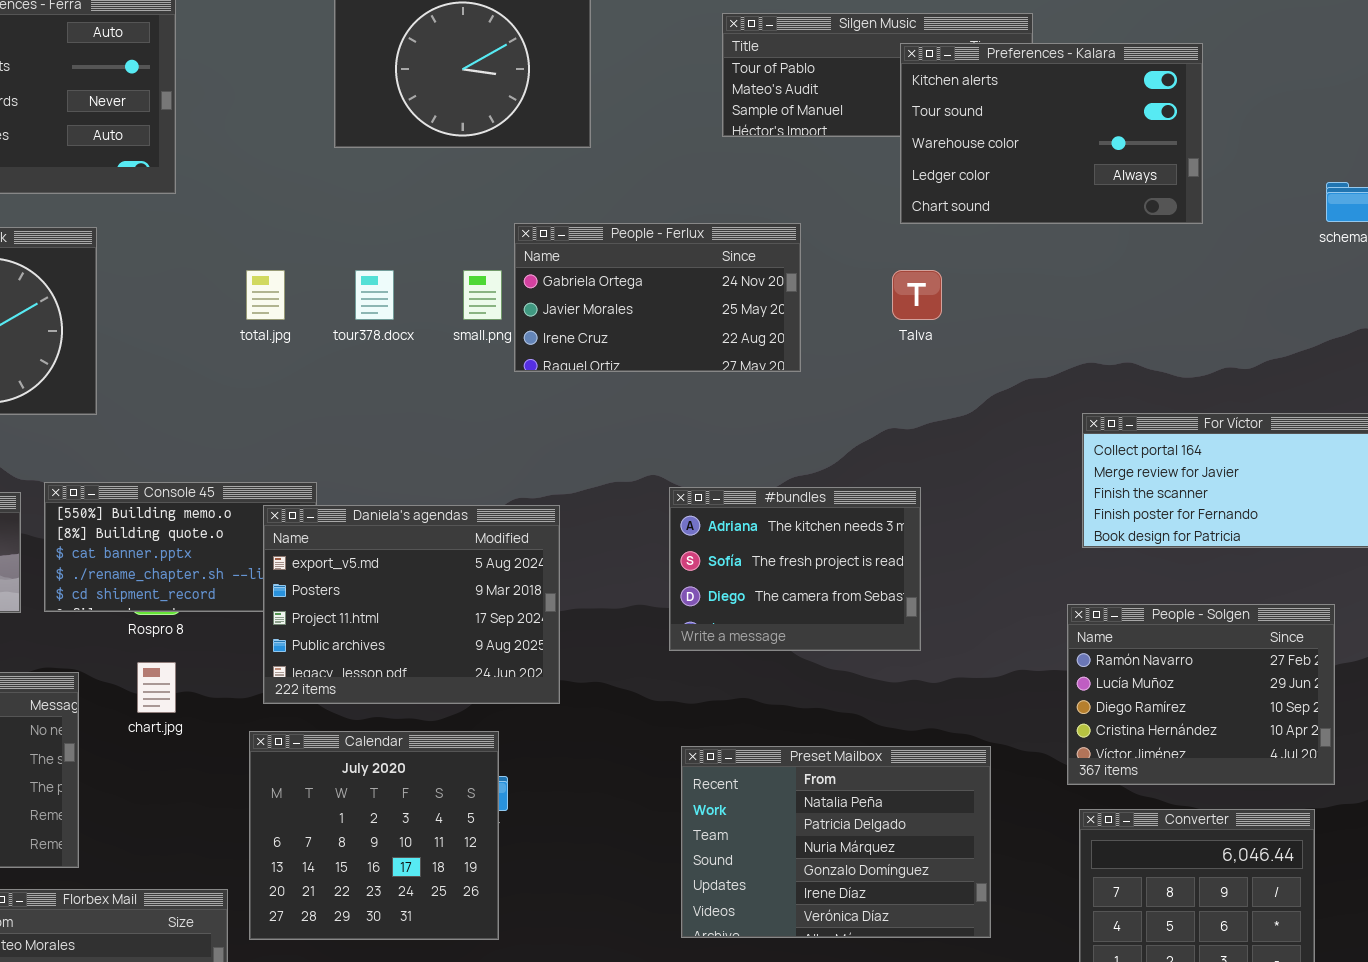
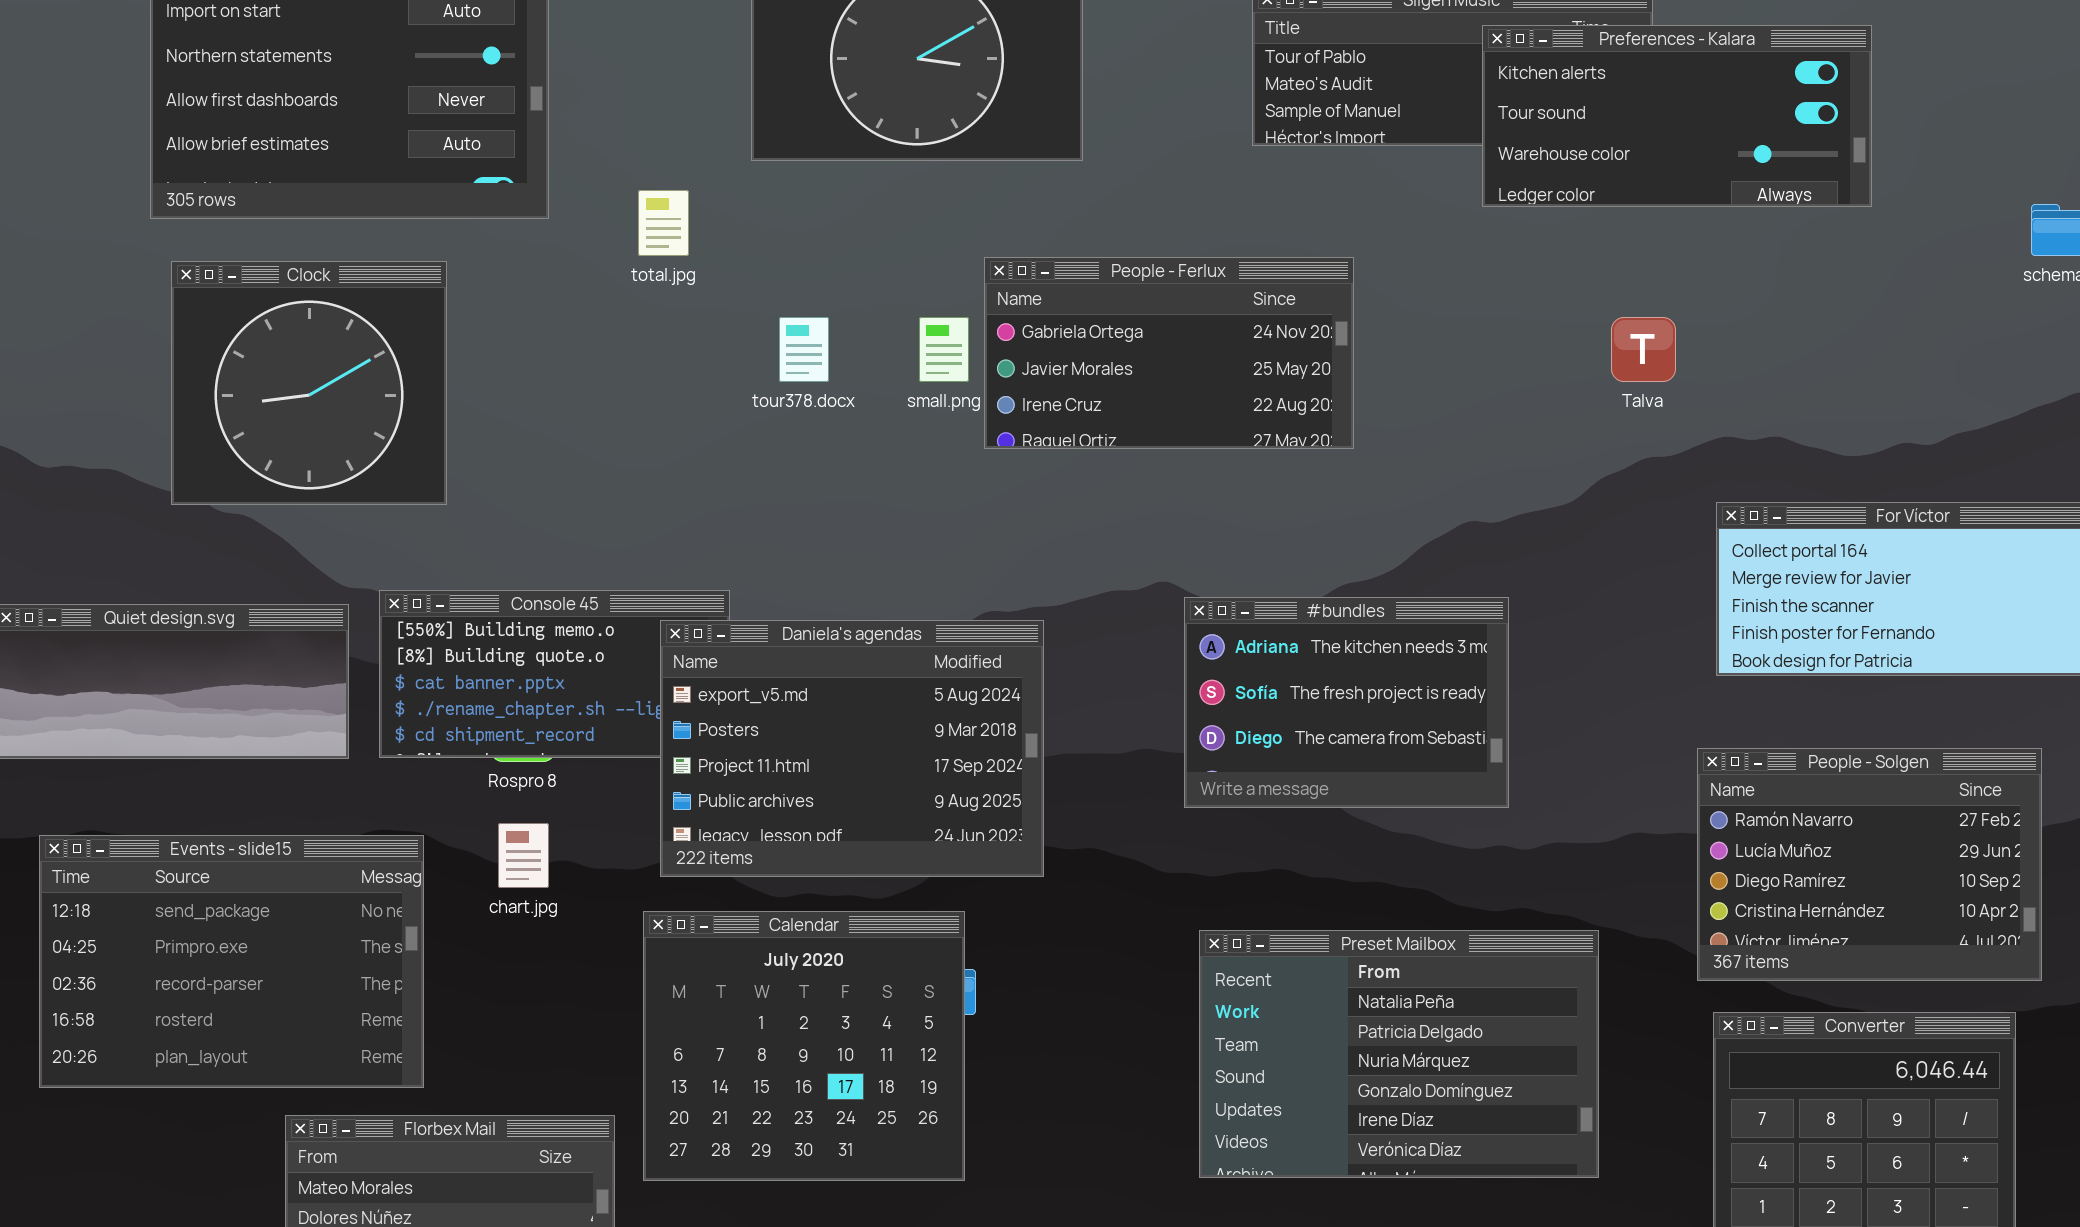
Preferences - Kalara: [900,43,1203,224] -> [1482,25,1872,207], resized
total.jpg: [246,270,285,320] -> [638,190,689,256], moved
Talva: [892,270,942,320] -> [1611,317,1676,382], moved

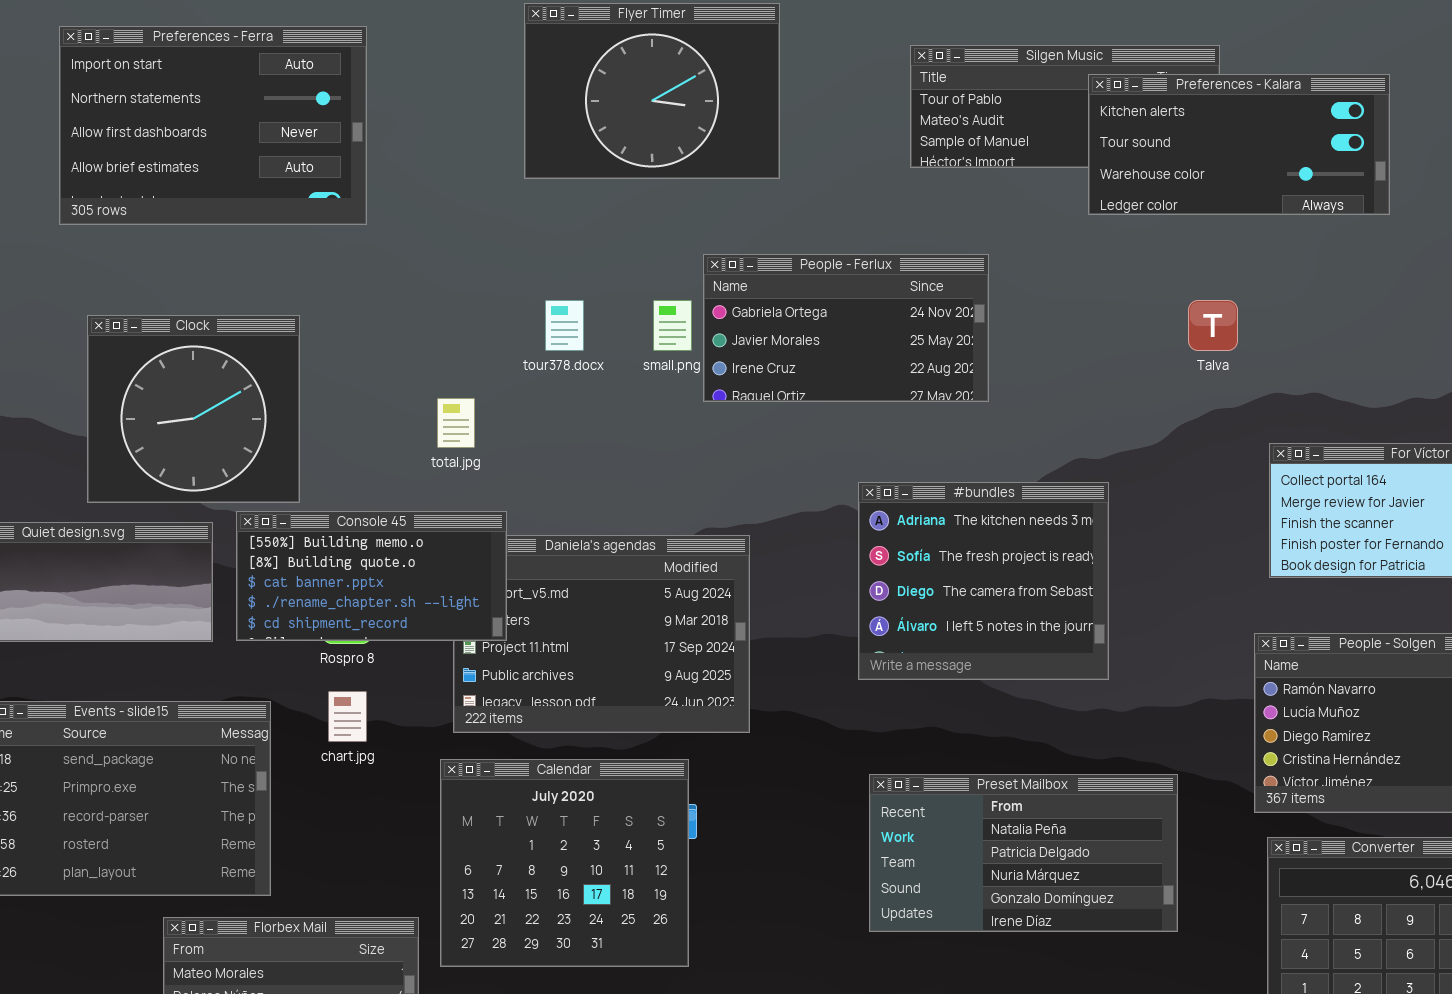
total.jpg: [638,190,689,256] -> [437,398,475,448], moved
Clock: [171,261,447,505] -> [87,315,300,503], moved
Console 45: [379,590,730,758] -> [236,511,507,641], raised
#bundles: [1184,597,1509,808] -> [858,482,1109,680], resized
Preset Mailbox: [1199,930,1599,1178] -> [869,774,1178,932], resized

